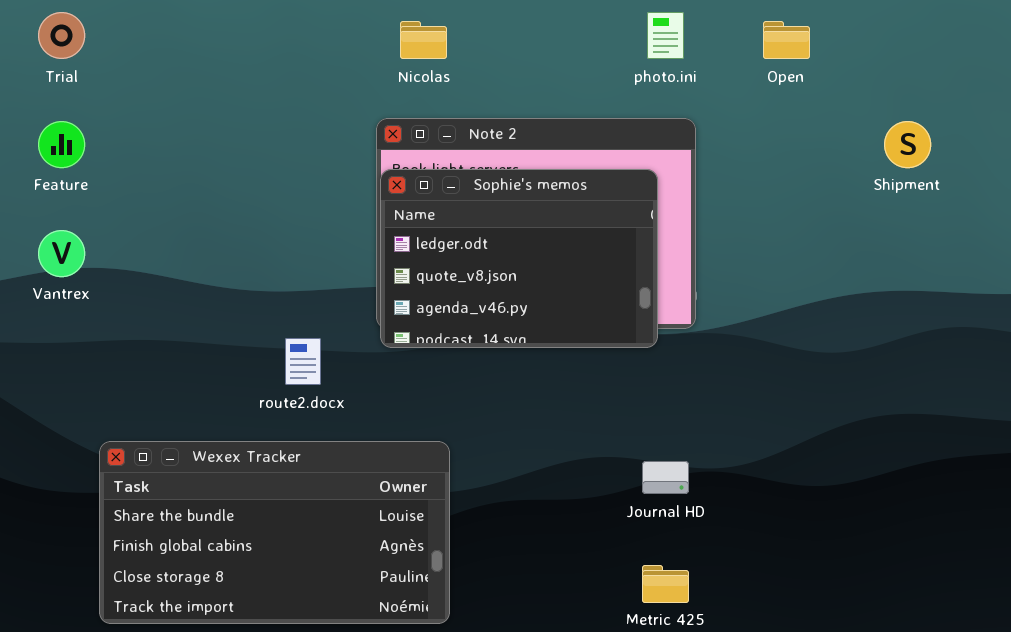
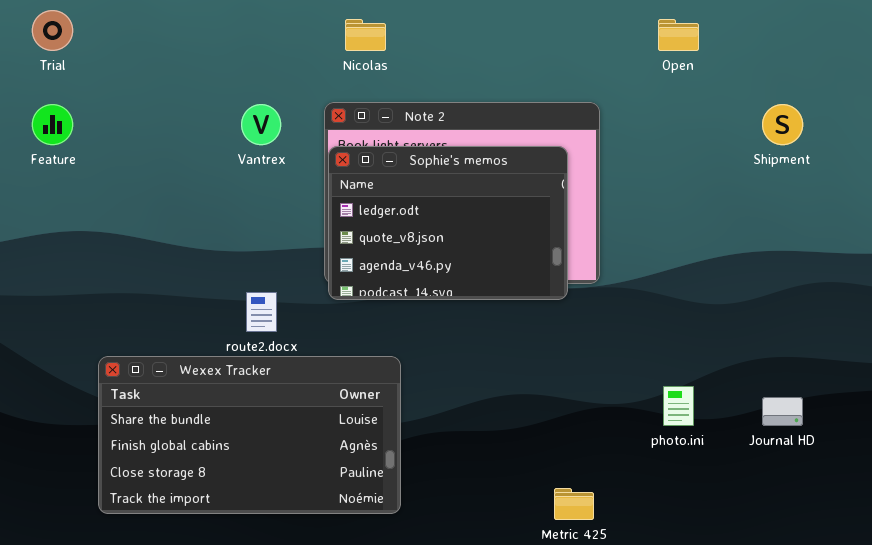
photo.ini: [647,12,684,59] -> [663,386,694,426], moved
Vantrex: [38,230,85,277] -> [241,104,281,145], moved
Wexex Tracker: [99,441,450,624] -> [98,356,401,514], moved
Journal HD: [642,461,689,494] -> [762,397,803,426], moved

